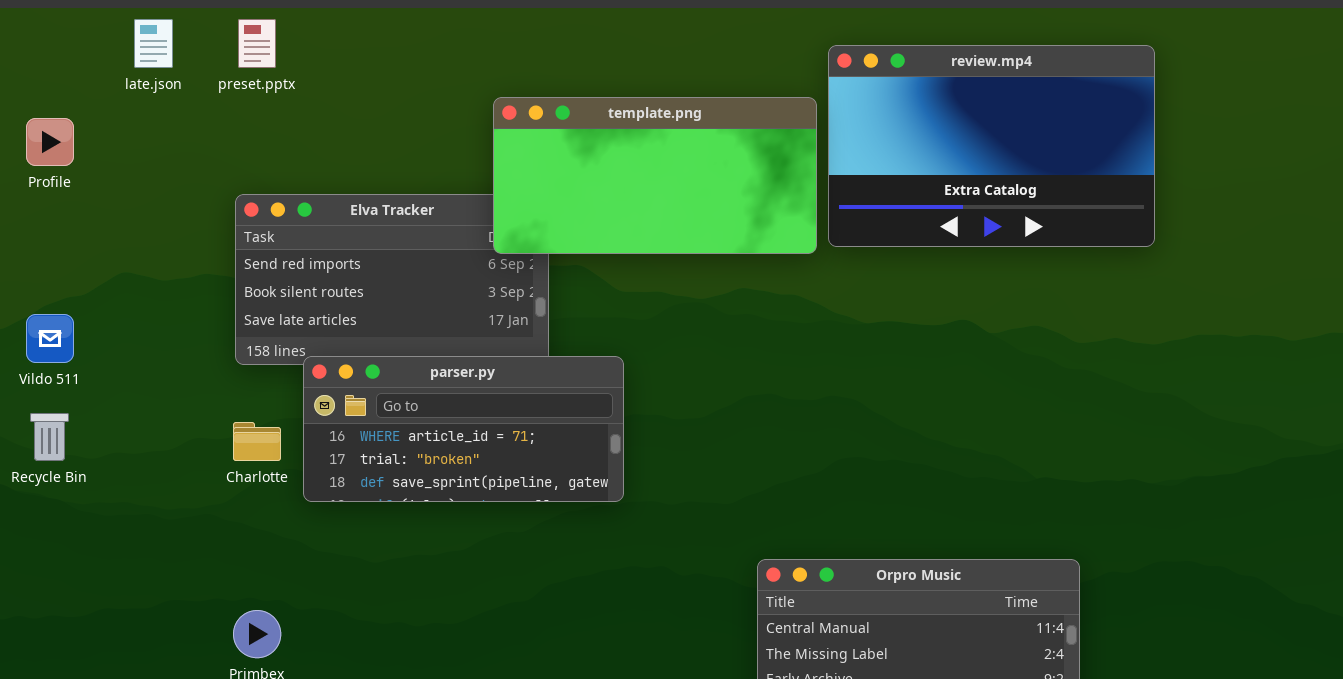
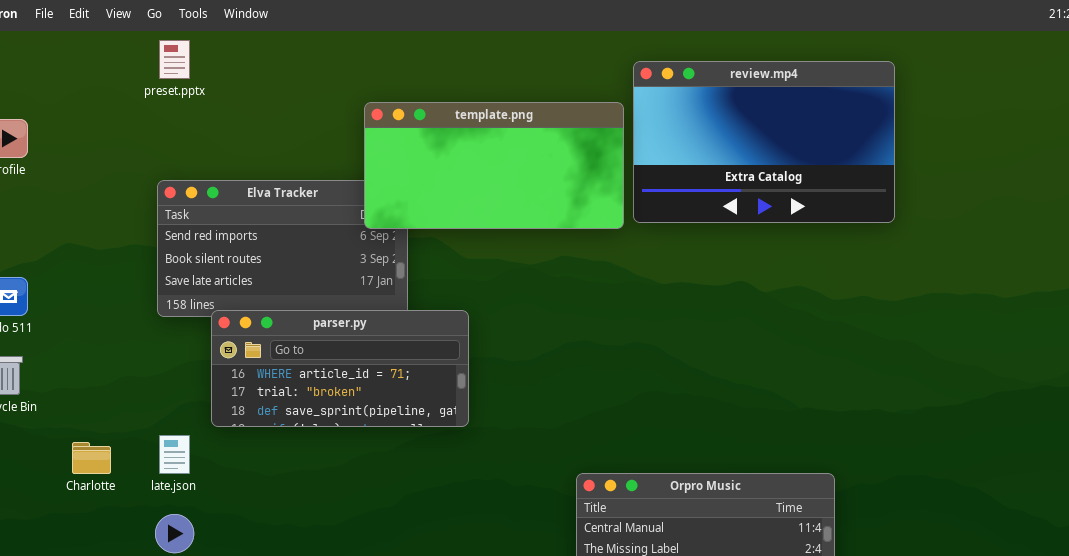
late.json: [134,19,173,68] -> [159,435,190,474], moved
Charlotte: [233,422,281,461] -> [72,442,111,474], moved

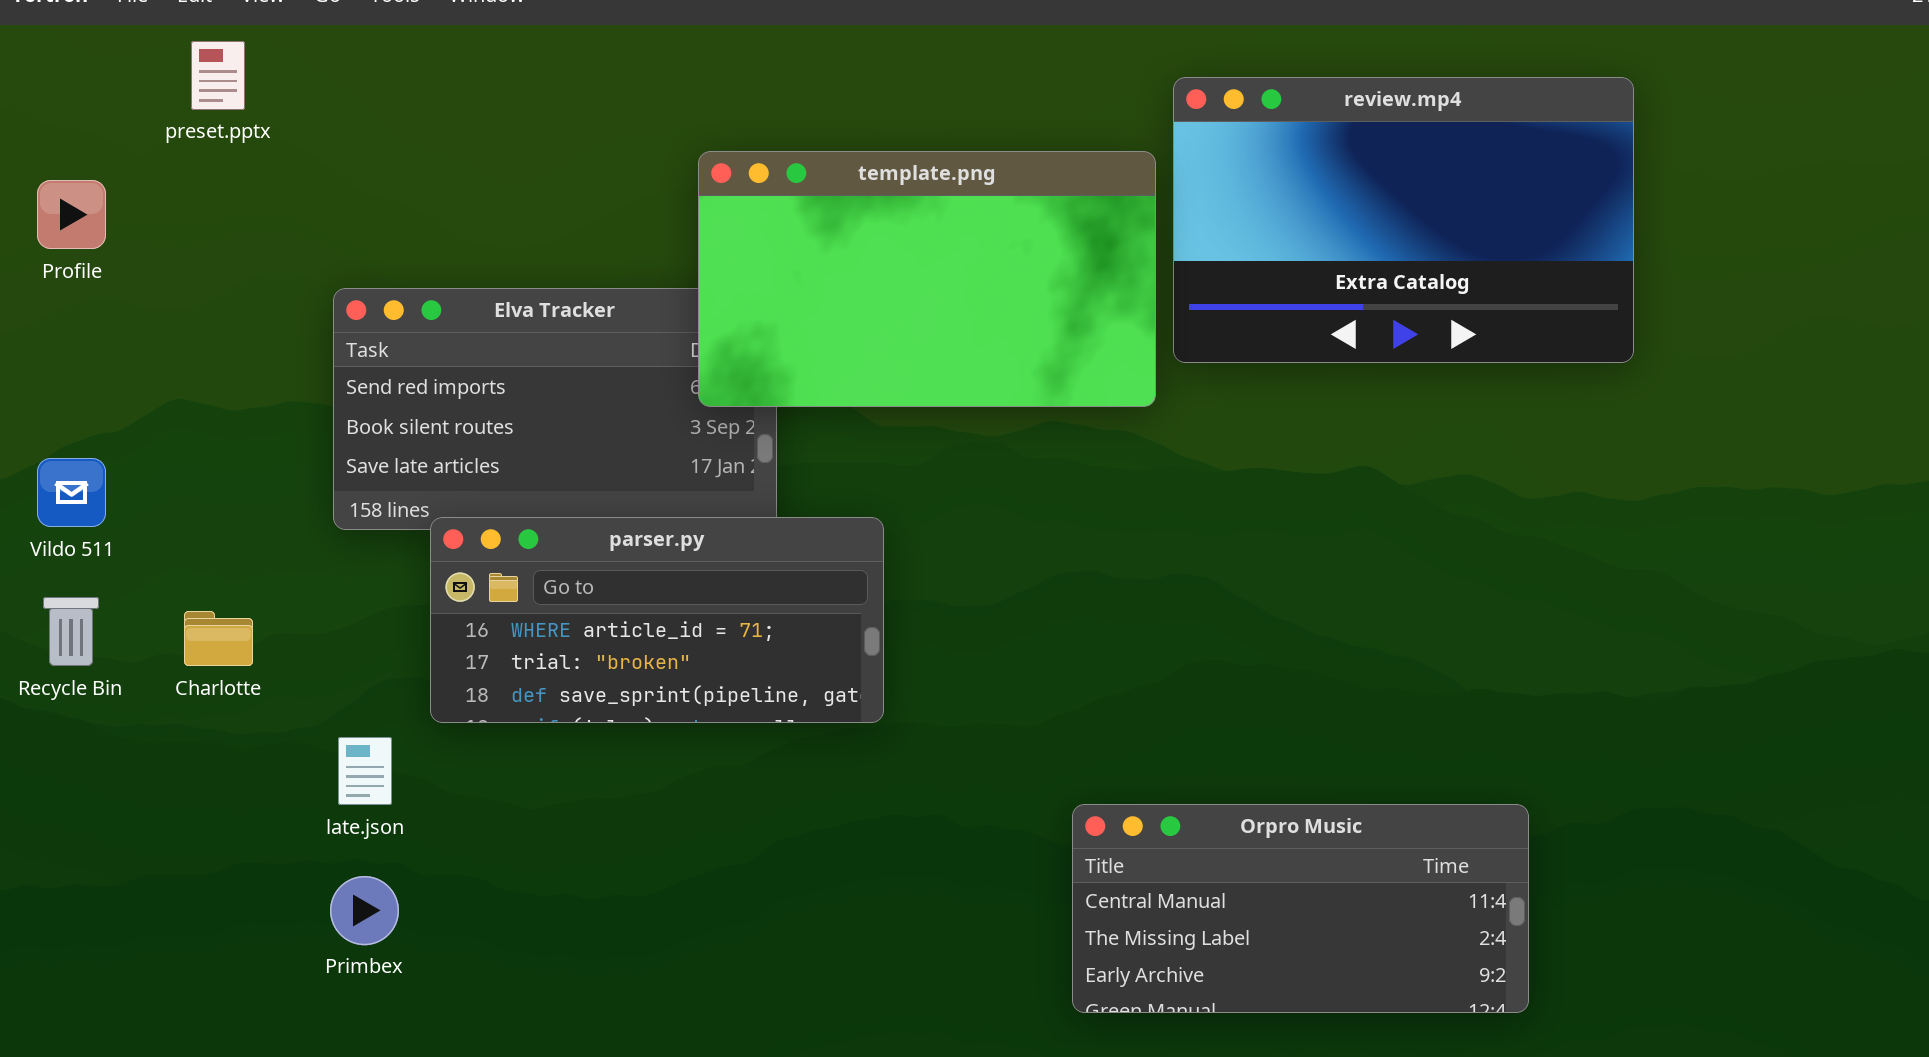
preset.pptx: [159,40,190,79] -> [191,41,245,110], moved
template.png: [364,102,624,229] -> [698,151,1156,407], resized
Charlotte: [72,442,111,474] -> [184,611,253,666], moved

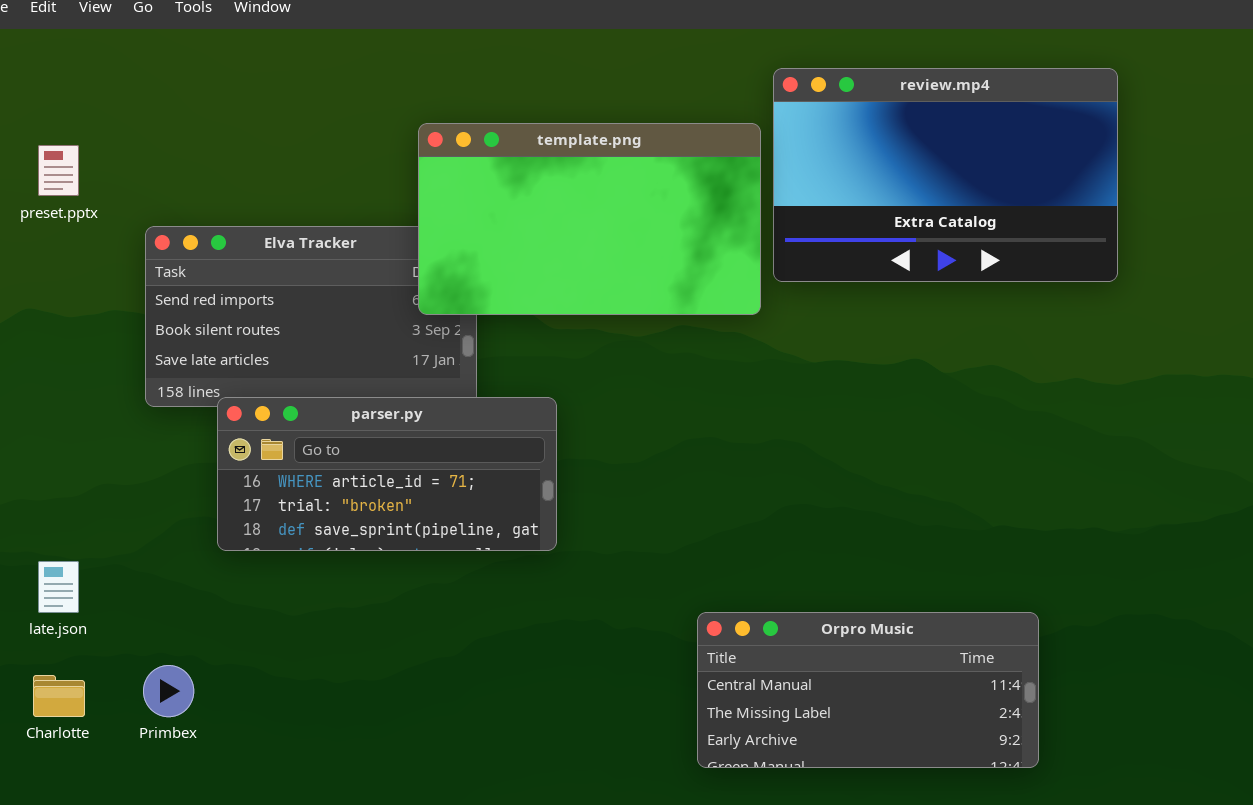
preset.pptx: [191,41,245,110] -> [38,145,79,196], moved
Charlotte: [184,611,253,666] -> [33,675,85,717], moved
late.json: [338,737,392,805] -> [38,561,79,613], moved

